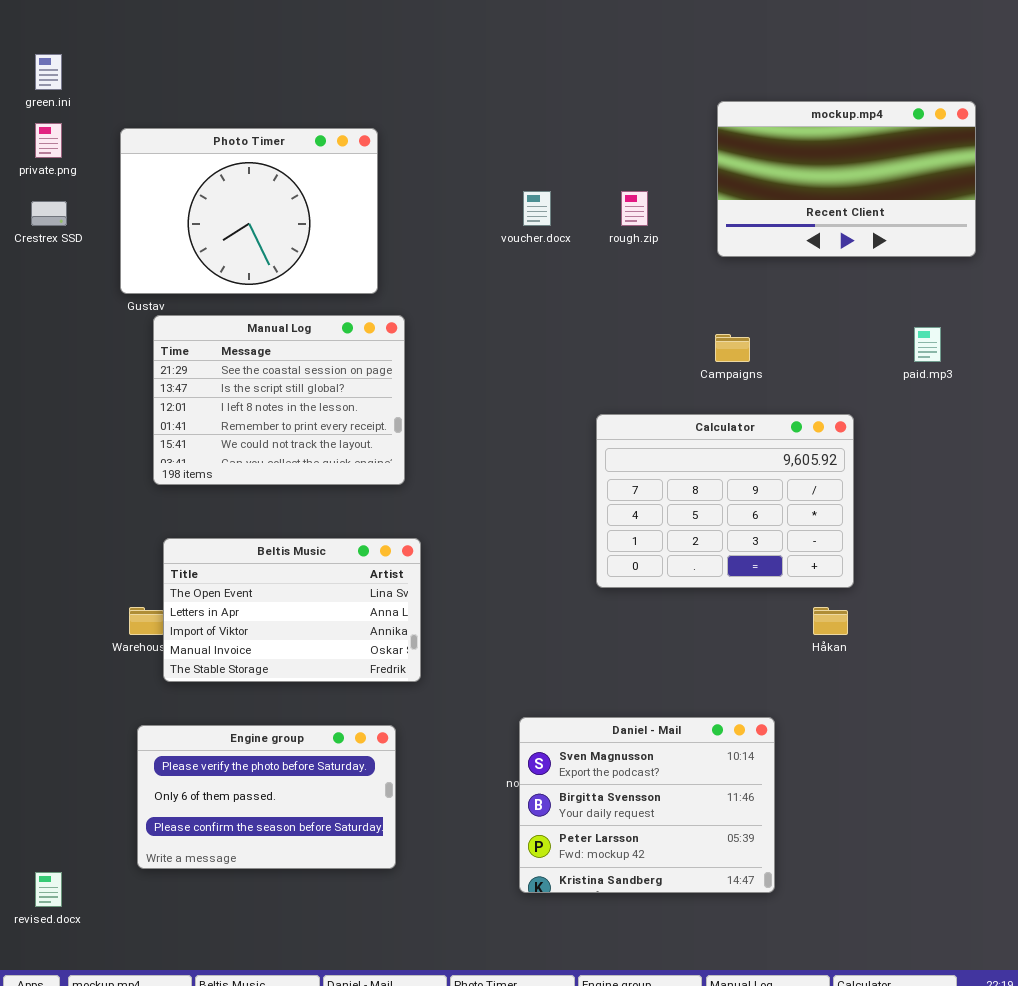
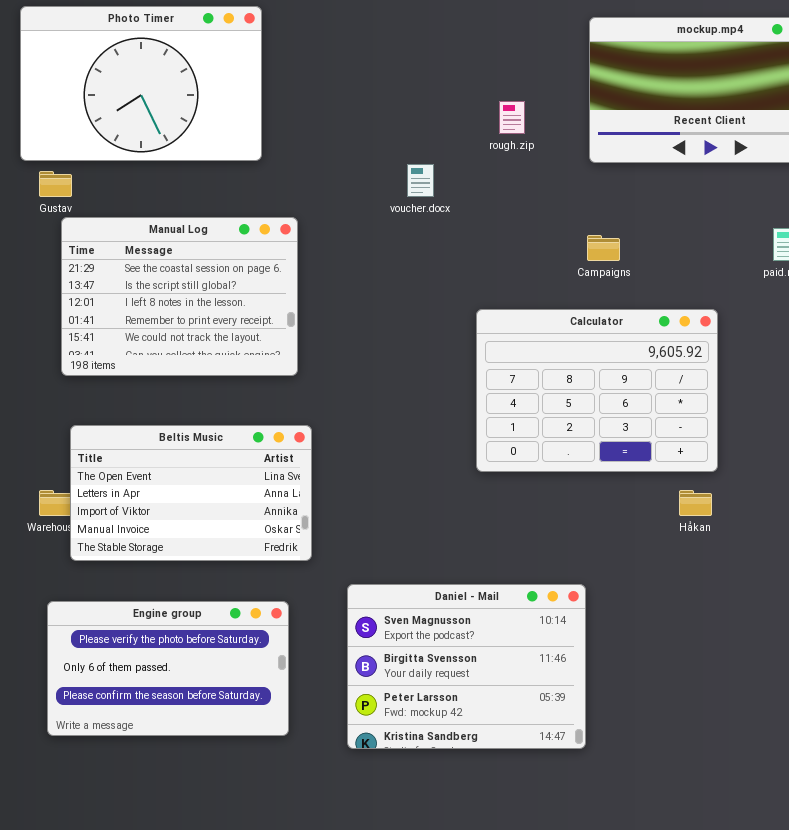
Photo Timer: [120,128,378,294] -> [20,6,262,161], moved
voucher.docx: [523,191,551,226] -> [407,164,434,197], moved
Daniel - Mail: [519,717,775,893] -> [347,584,586,749], moved

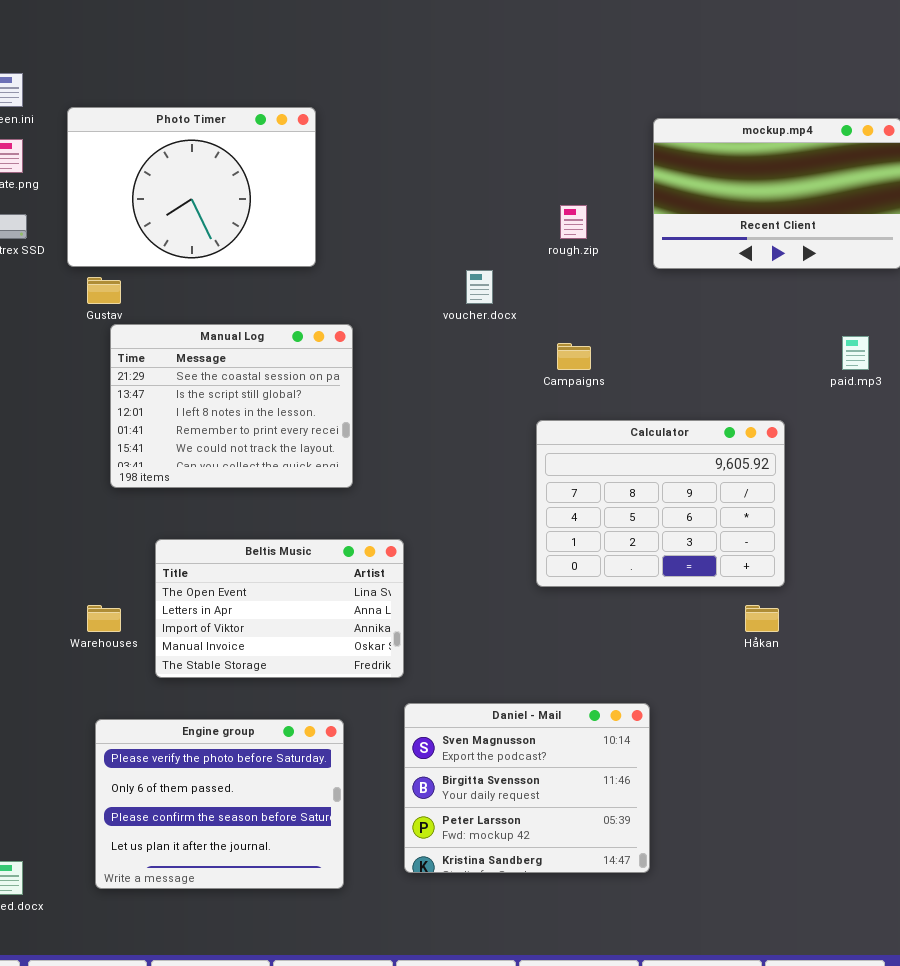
Campaigns: [587,235,620,261] -> [557,343,591,370], moved
Beltis Music: [70,425,312,561] -> [155,539,404,678], moved
Engine group: [47,601,289,736] -> [95,719,344,889], resized

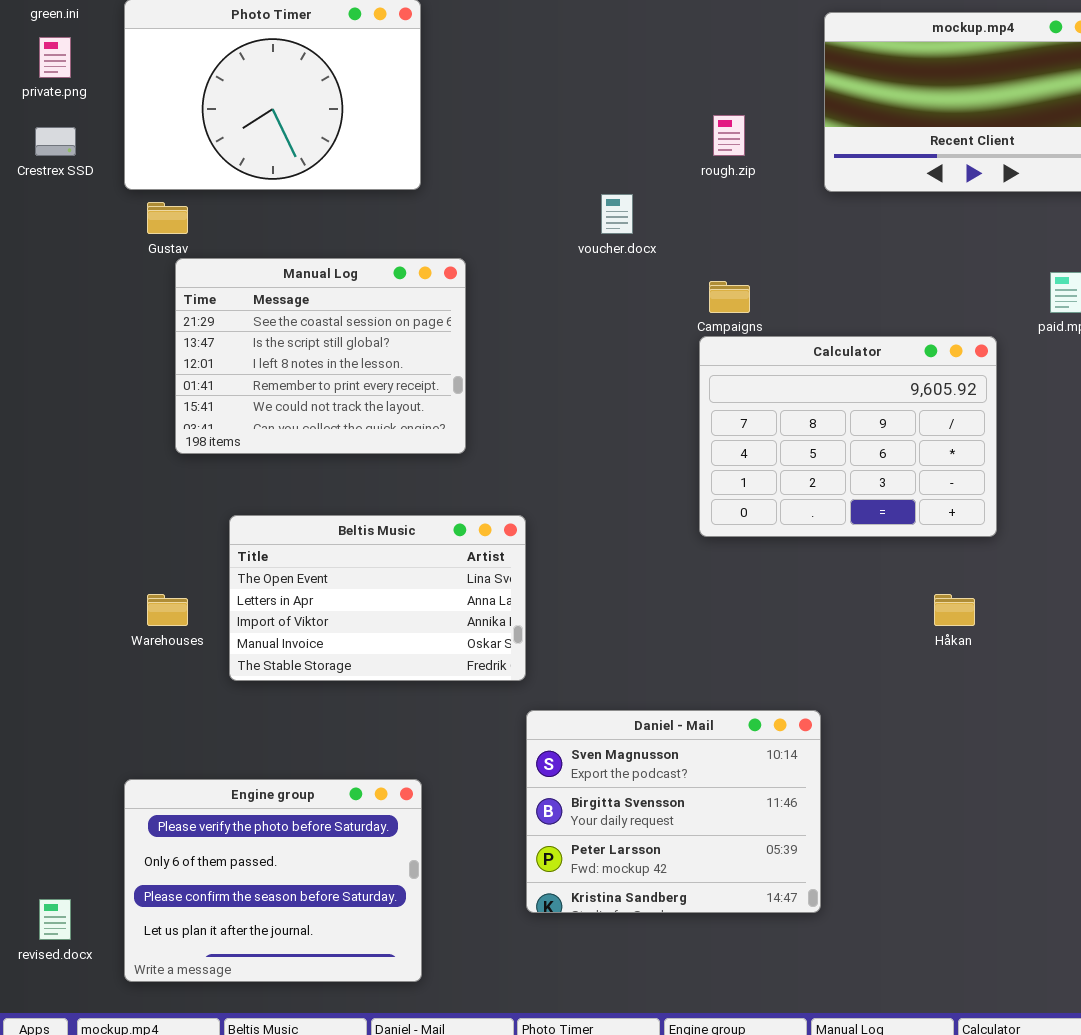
Calculator: [536,420,785,587] -> [699,336,997,537], moved
Engine group: [95,719,344,889] -> [124,779,422,982], moved

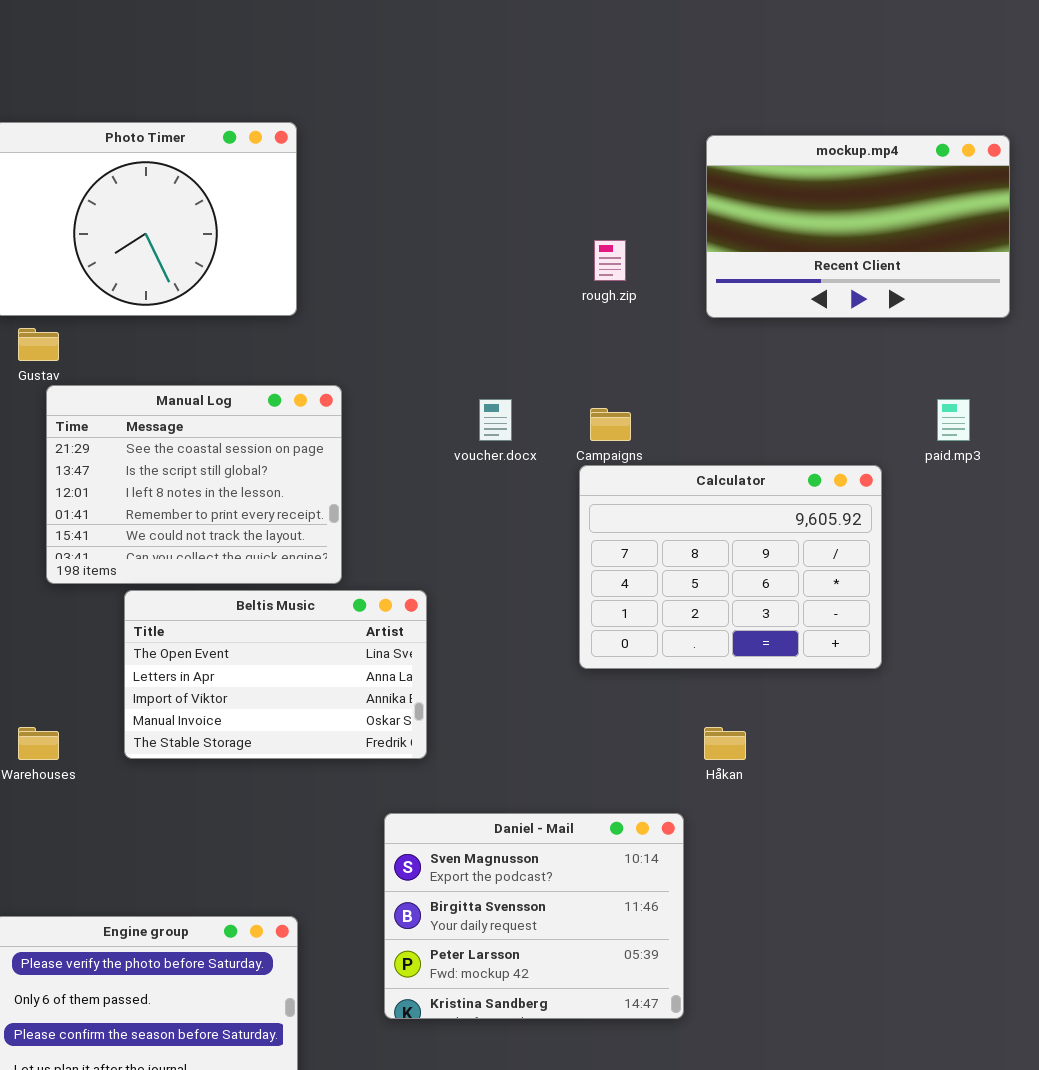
voucher.docx: [601,194,633,234] -> [479,399,512,441], moved
Beltis Music: [229,515,526,681] -> [124,590,427,759], moved
Håkan: [934,594,975,626] -> [704,727,746,760], moved
Daniel - Mail: [526,710,821,913] -> [384,813,684,1019], moved

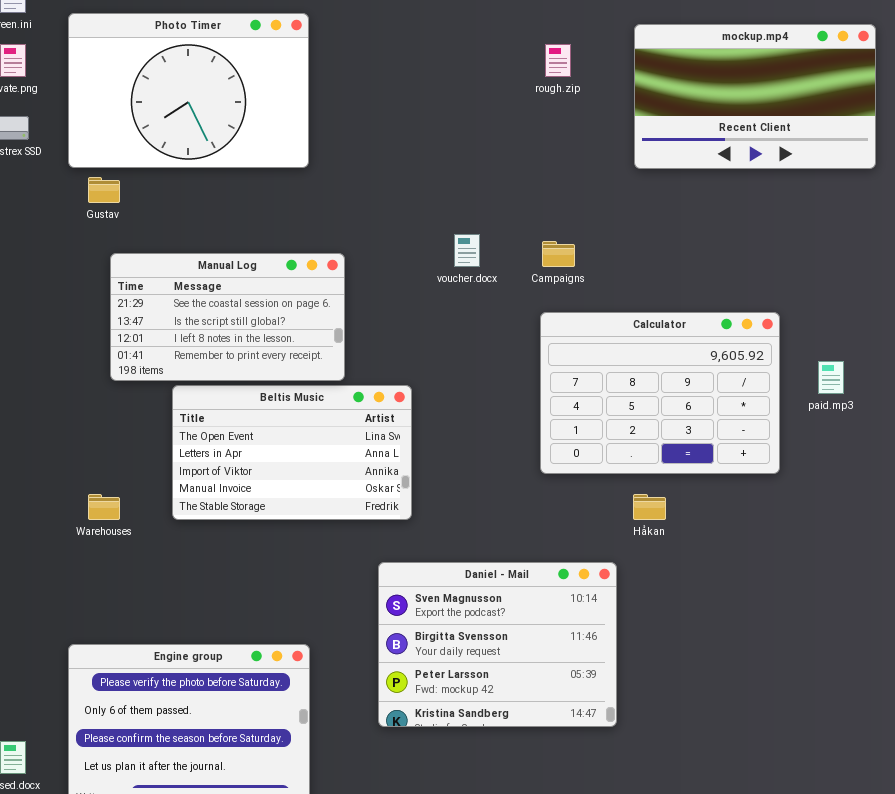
rough.zip: [594,240,626,281] -> [545,44,571,77], moved
Manual Log: [46,385,342,584] -> [110,253,345,381], resized
paid.mp3: [937,399,970,441] -> [818,361,844,394], moved
Calculator: [579,465,882,669] -> [540,312,780,474], moved

